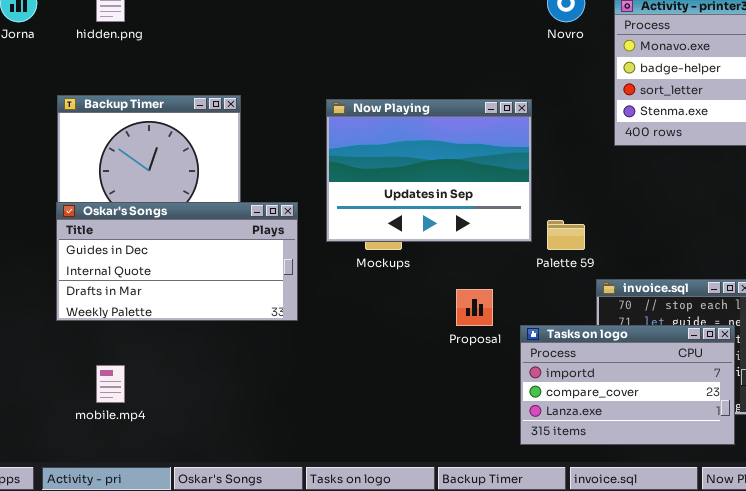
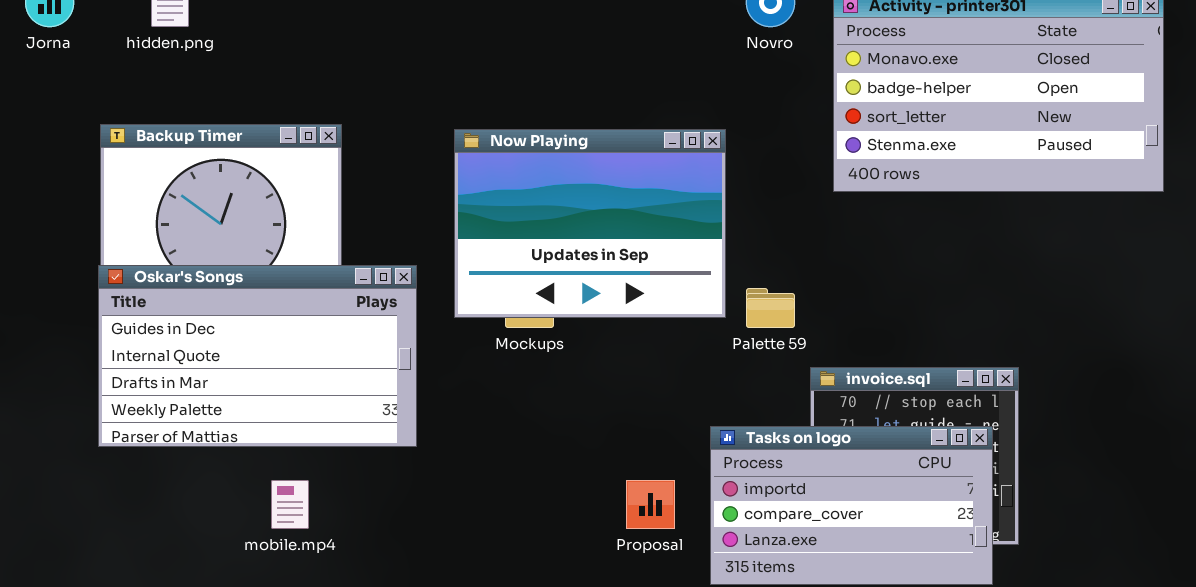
Oskar's Songs: [56,202,298,321] -> [98,265,417,447], resized
Proposal: [456,289,493,326] -> [626,480,675,529], moved
mobile.mp4: [96,365,125,403] -> [271,480,309,529], moved

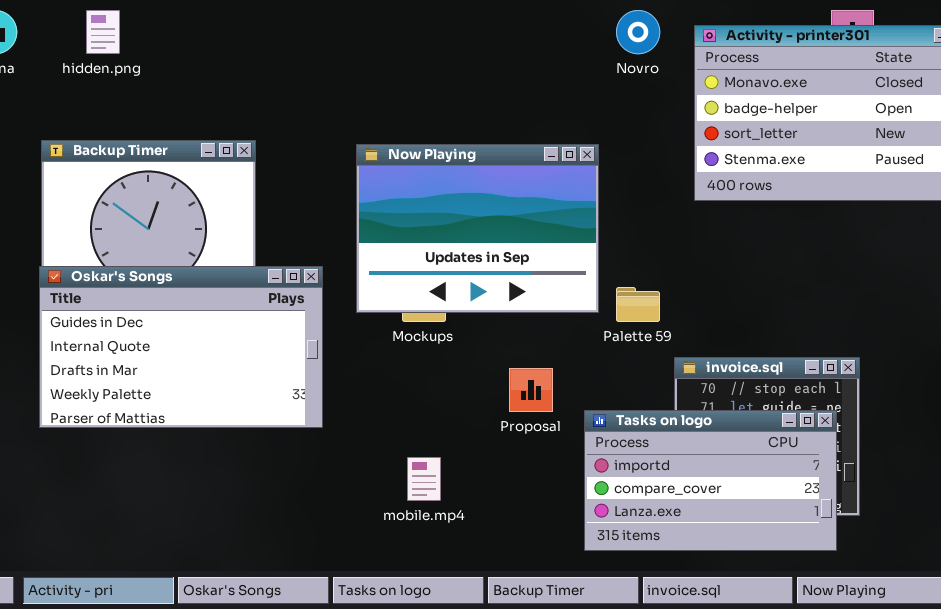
mobile.mp4: [271,480,309,529] -> [407,457,441,501], moved
Proposal: [626,480,675,529] -> [509,368,553,412], moved

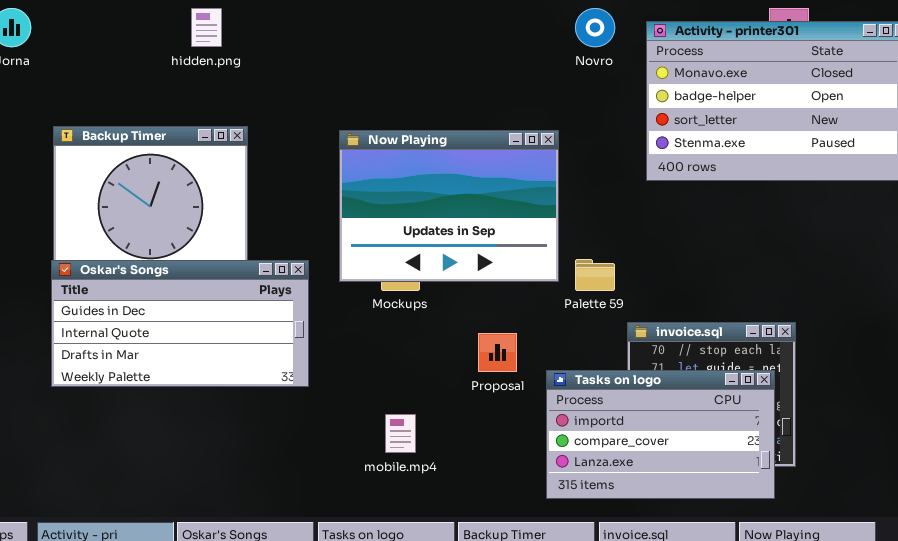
hidden.png: [86,10,120,54] -> [191,8,222,47], moved
Oskar's Songs: [39,266,323,428] -> [51,260,309,387], resized

